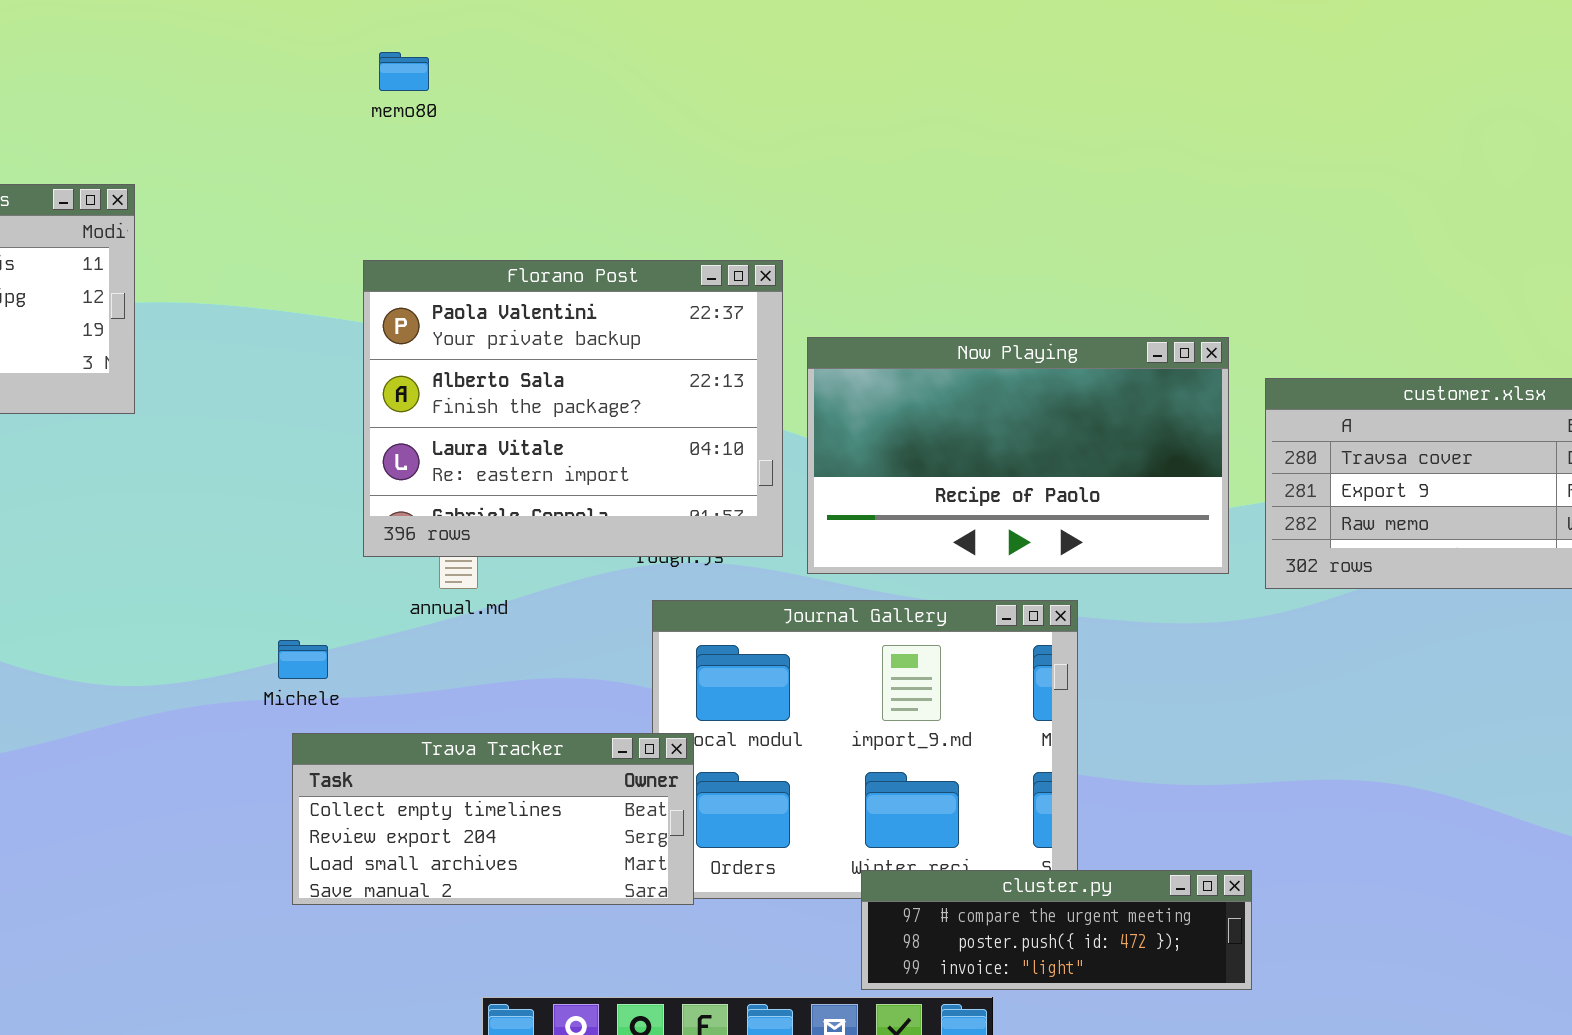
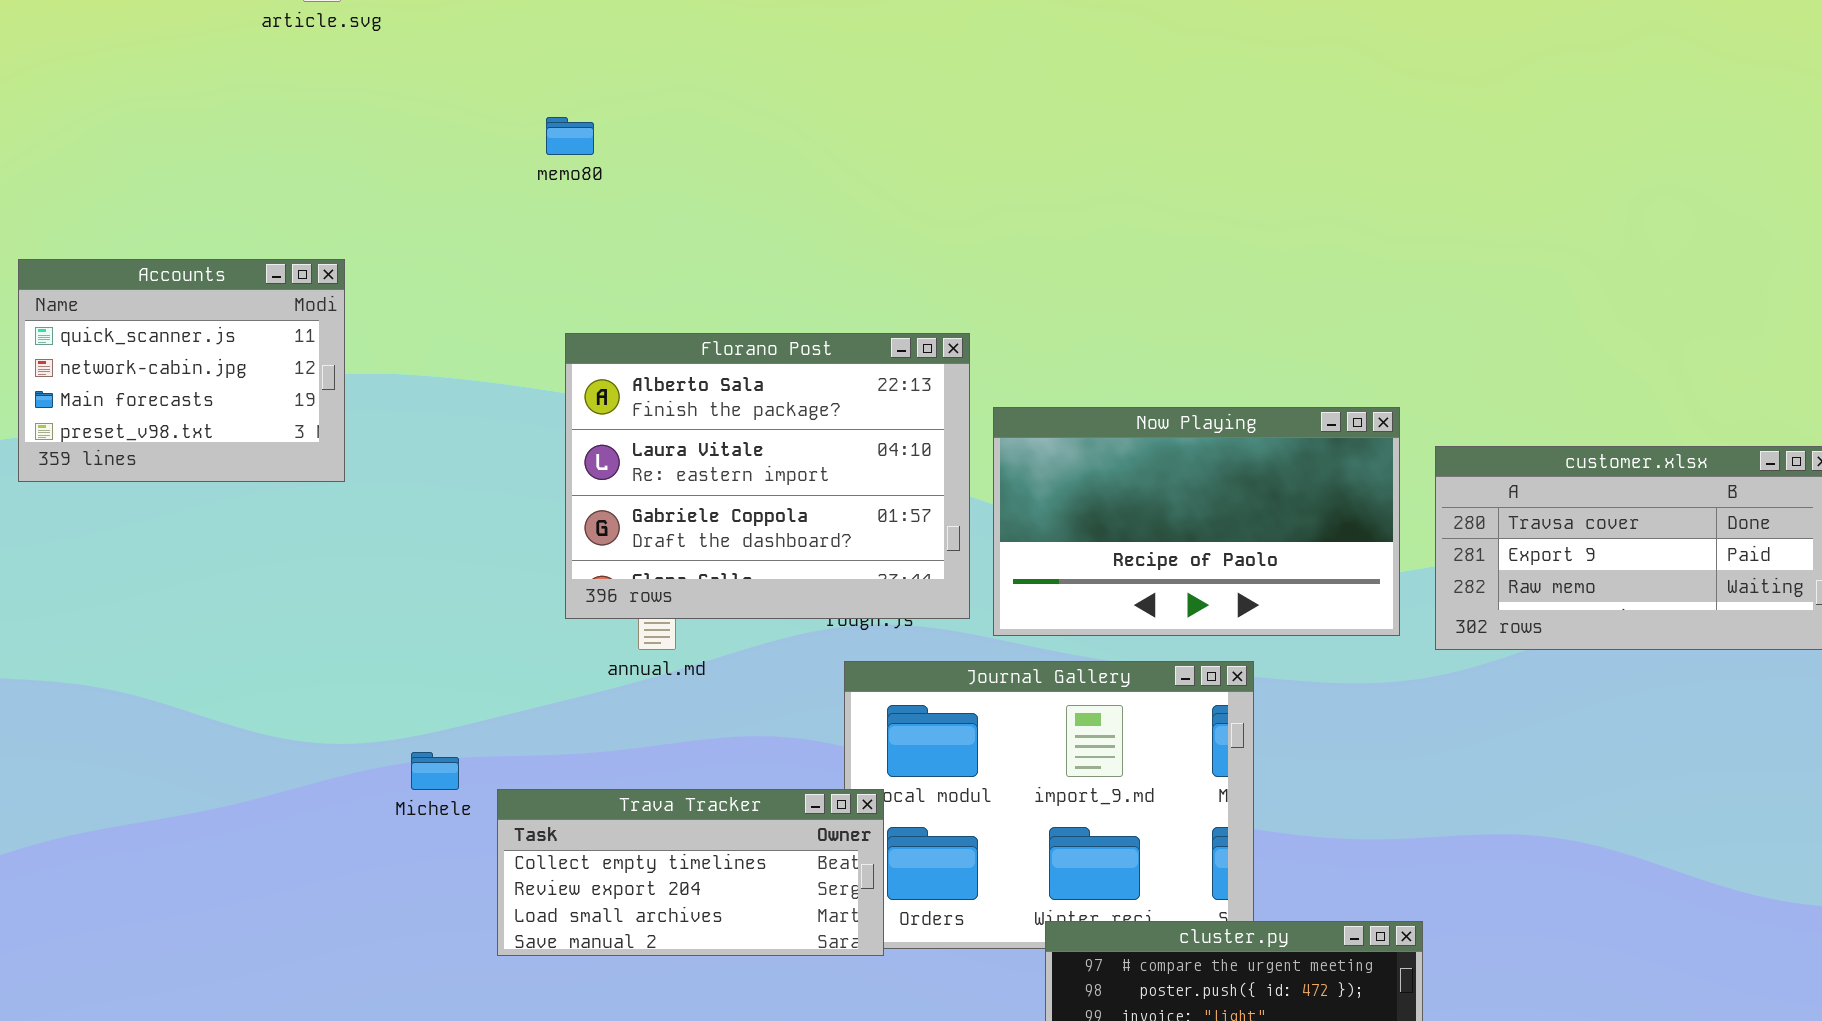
memo80: [379,52,429,91] -> [546,117,594,155], moved
Florano Post: [363,260,783,557] -> [565,333,970,619], scrolled down 1 row
Michele: [278,640,328,679] -> [411,752,459,790], moved

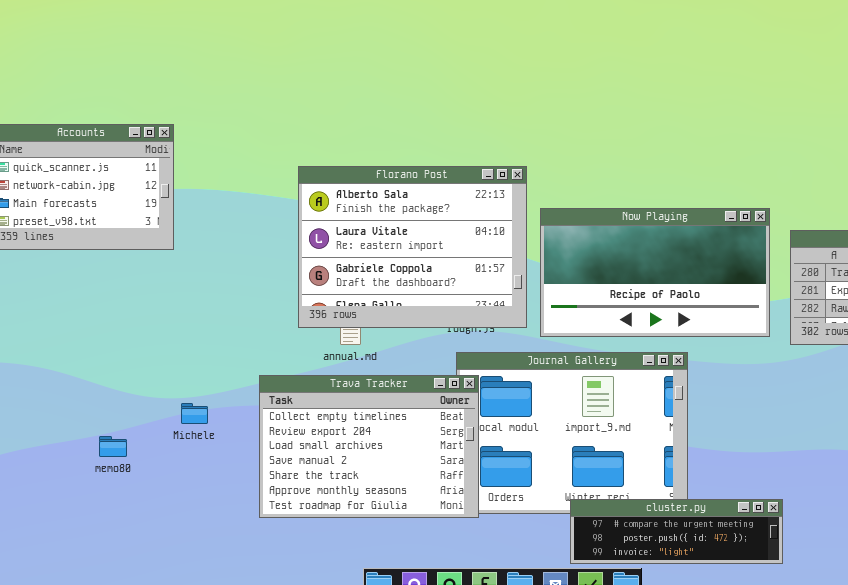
memo80: [546,117,594,155] -> [99,436,127,457], moved
Michele: [411,752,459,790] -> [181,403,208,424], moved
Trava Tracker: [497,789,884,956] -> [259,375,479,518], resized

